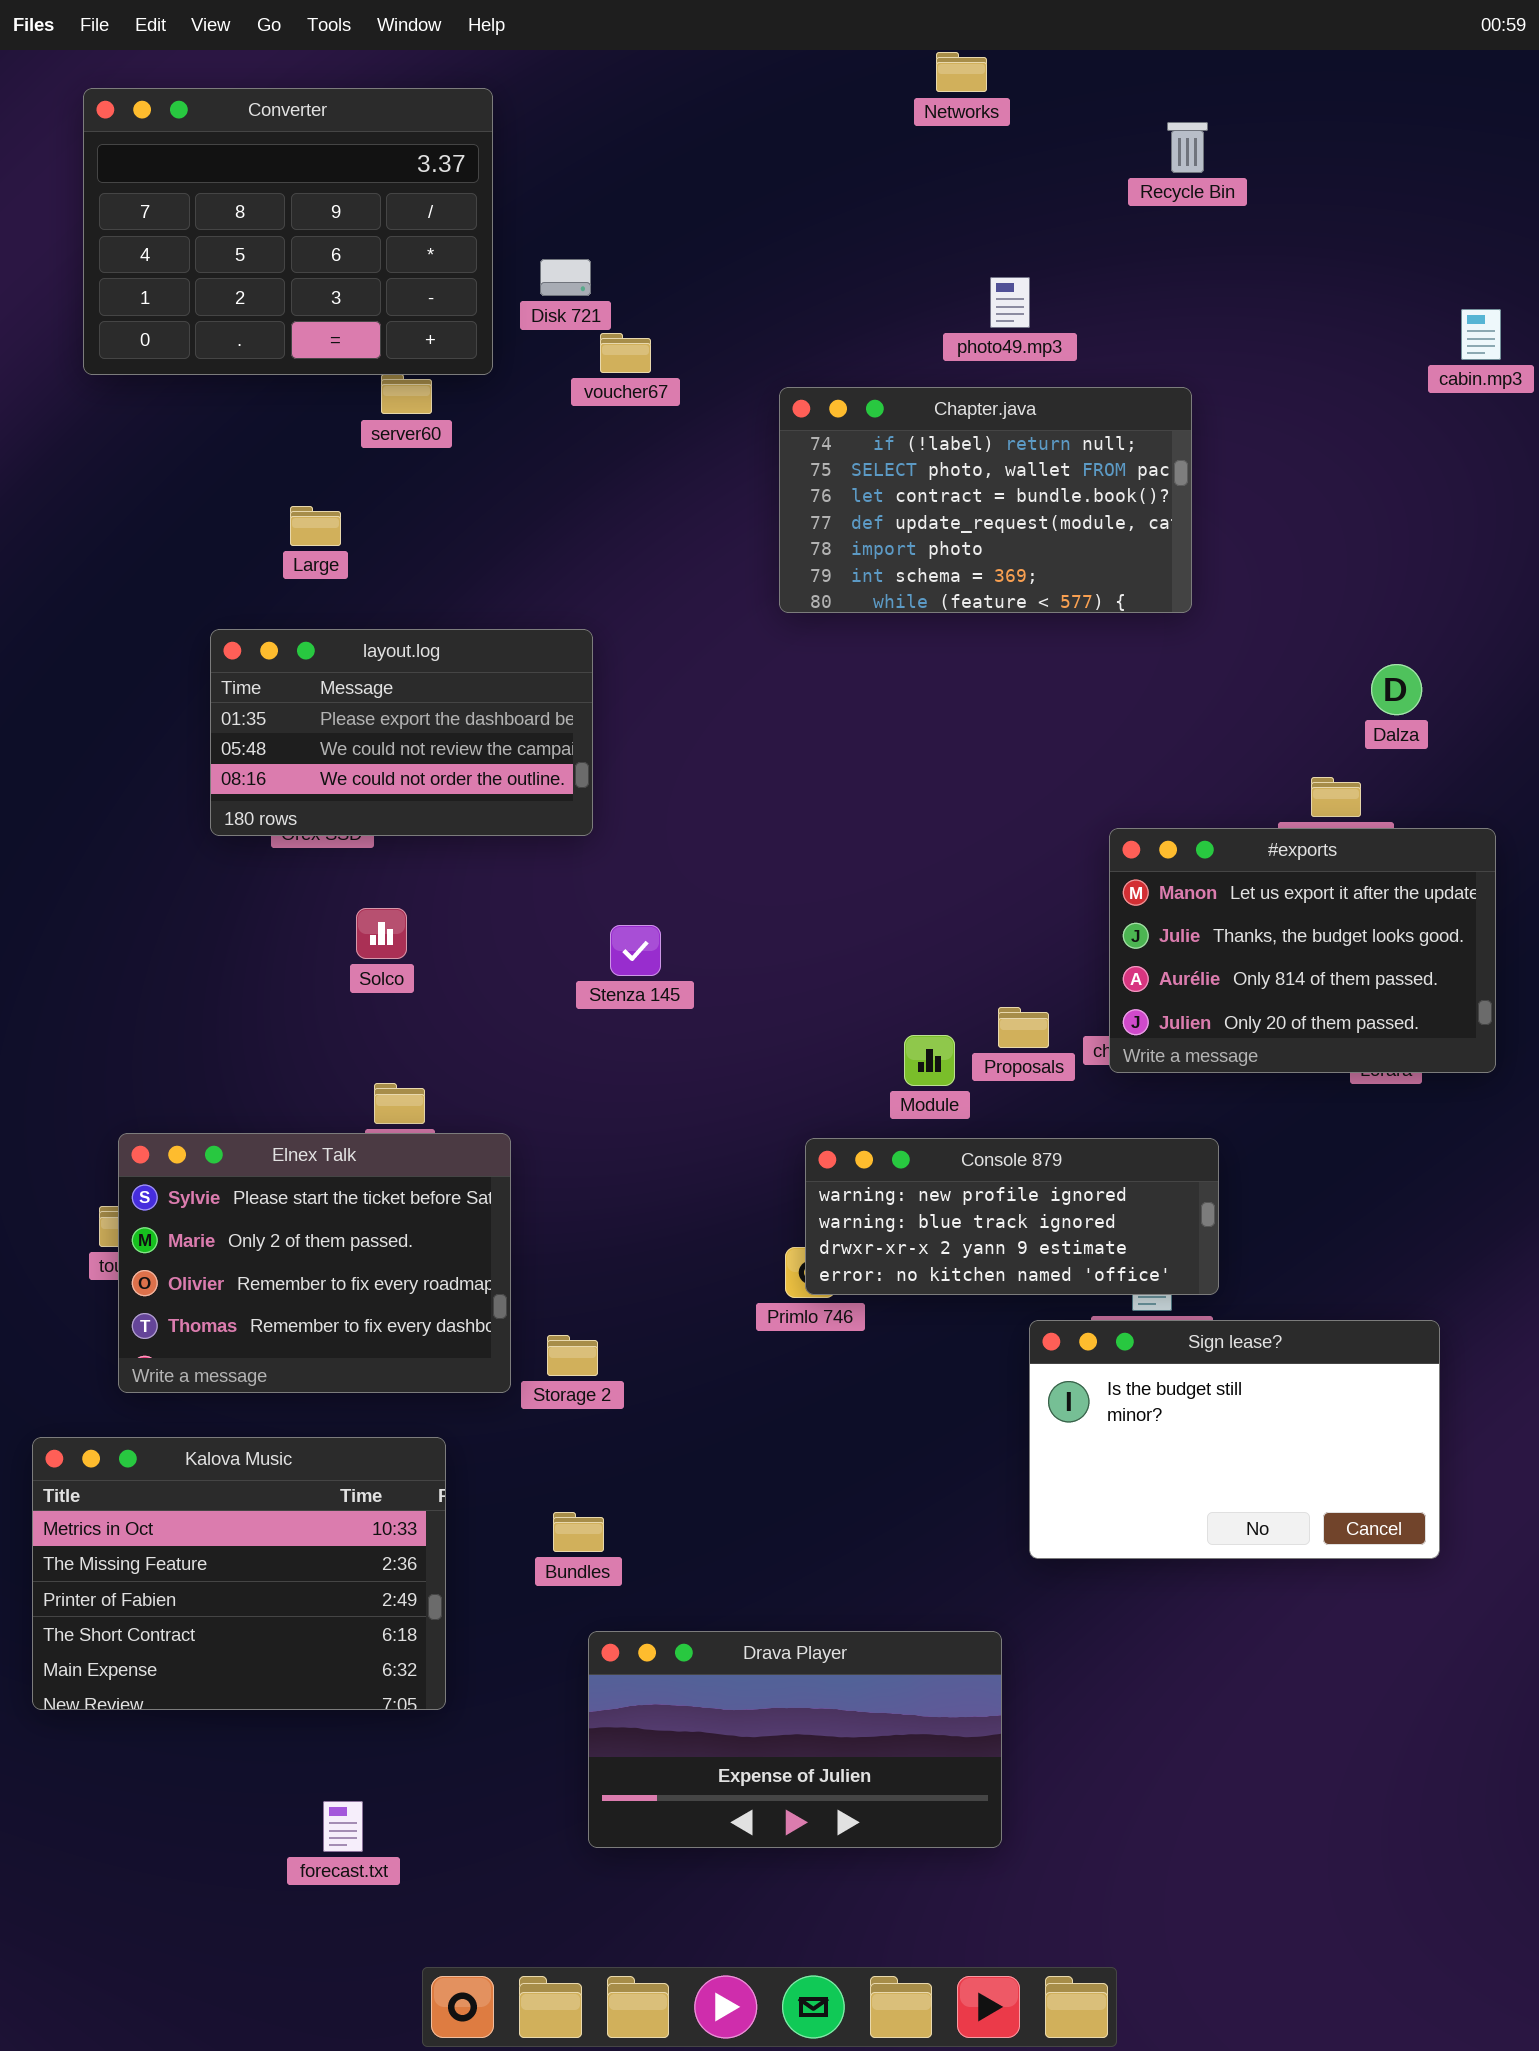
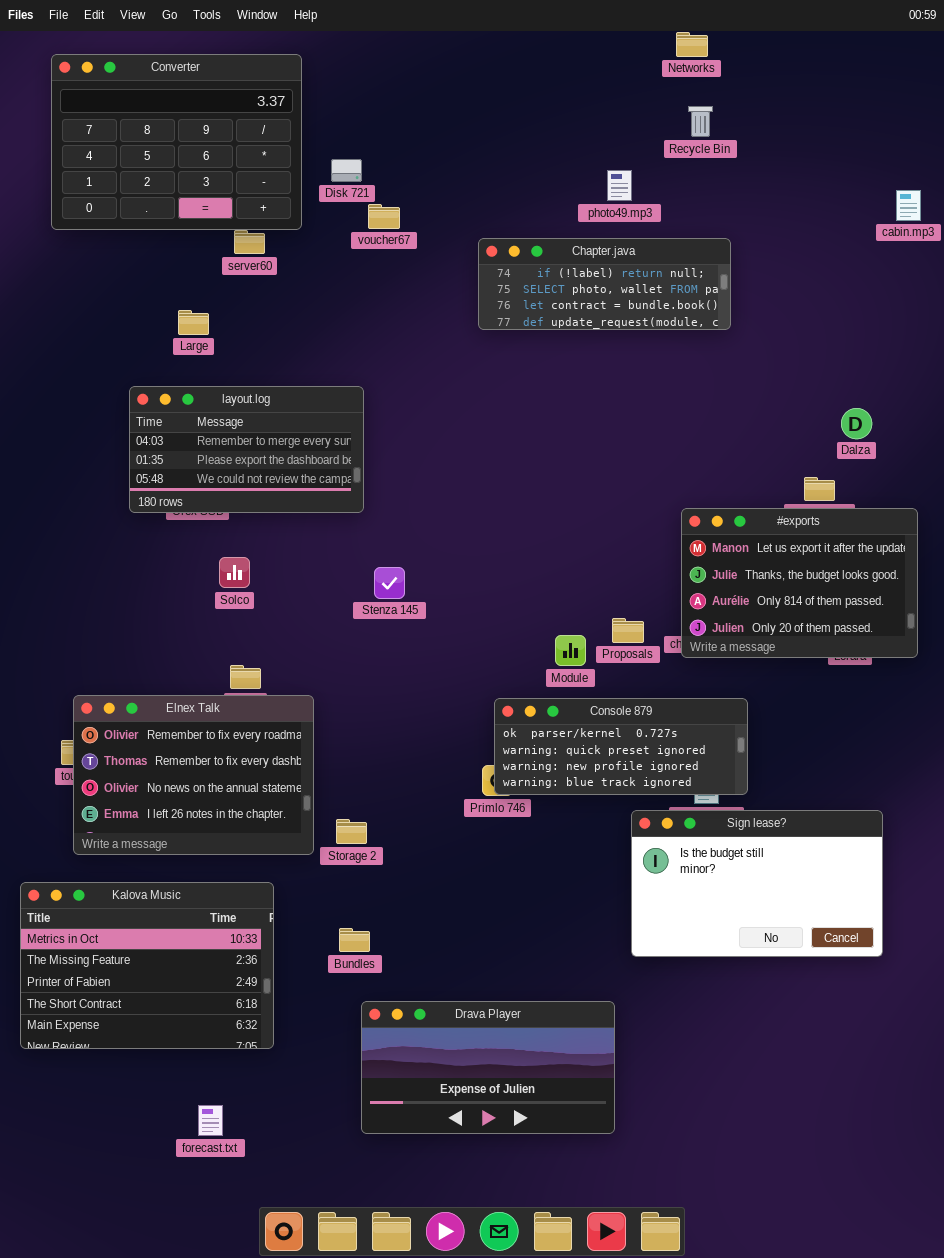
Networks: [936,52,987,92] -> [676,32,708,57], moved
Recycle Bin: [1167,122,1208,173] -> [688,106,713,137], moved
Chapter.java: [779,387,1192,613] -> [478,238,731,330], resized
layout.log: [210,629,593,836] -> [129,386,364,513], scrolled up 1 row
Elnex Talk: [118,1133,511,1393] -> [73,695,314,855], scrolled down 2 rows
Console 879: [805,1138,1219,1295] -> [494,698,748,795], scrolled up 2 rows

